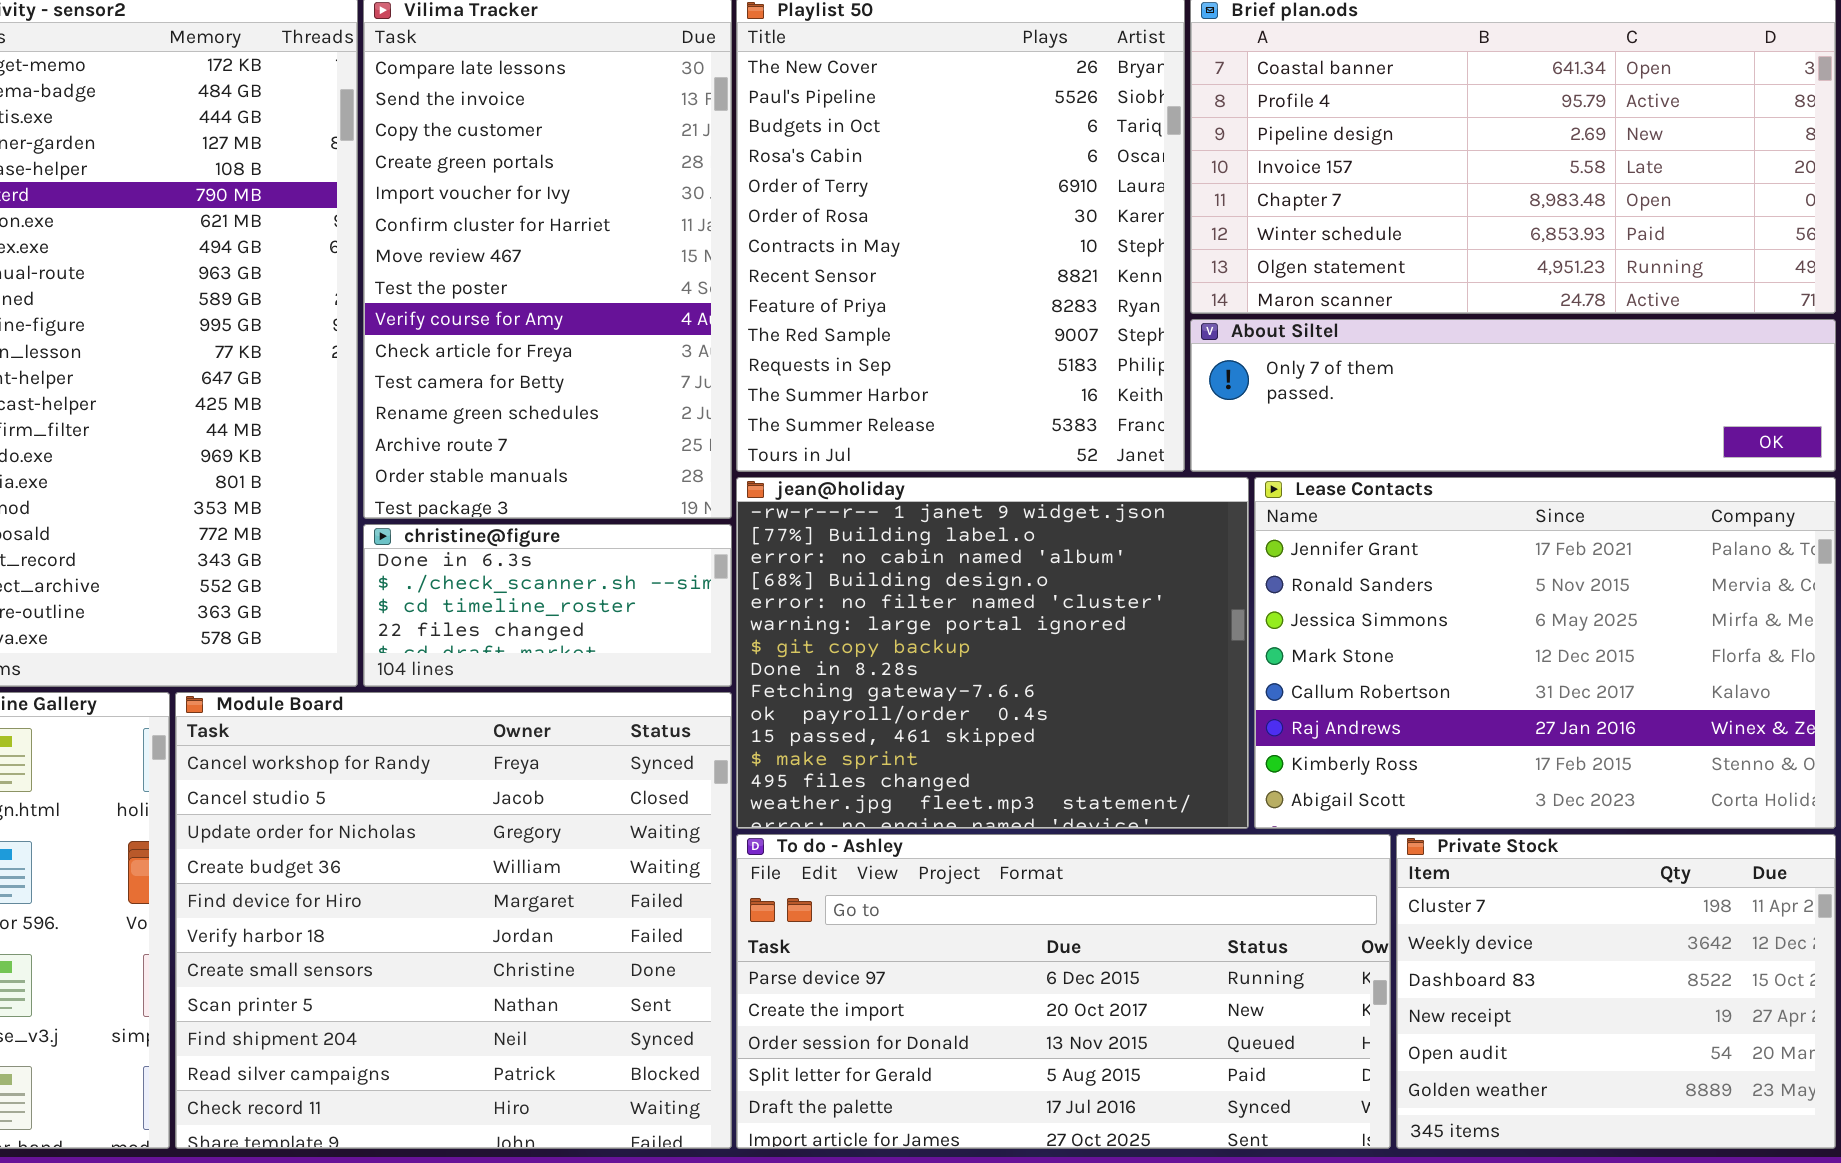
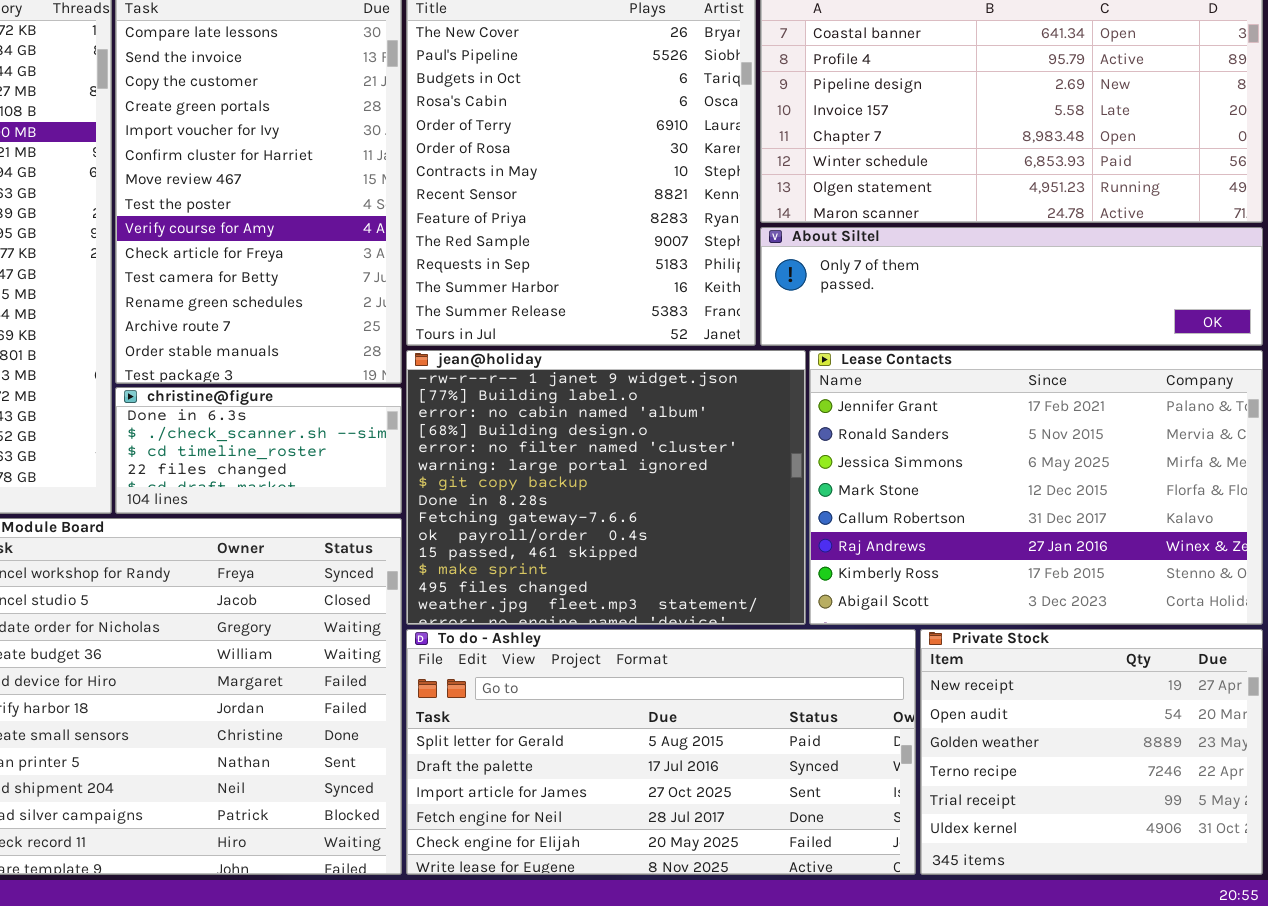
To do - Ashley: [736,834,1391,1149] -> [406,629,916,875], scrolled down 3 rows
Private Stock: [1396,834,1836,1149] -> [920,629,1263,875], scrolled down 3 rows

